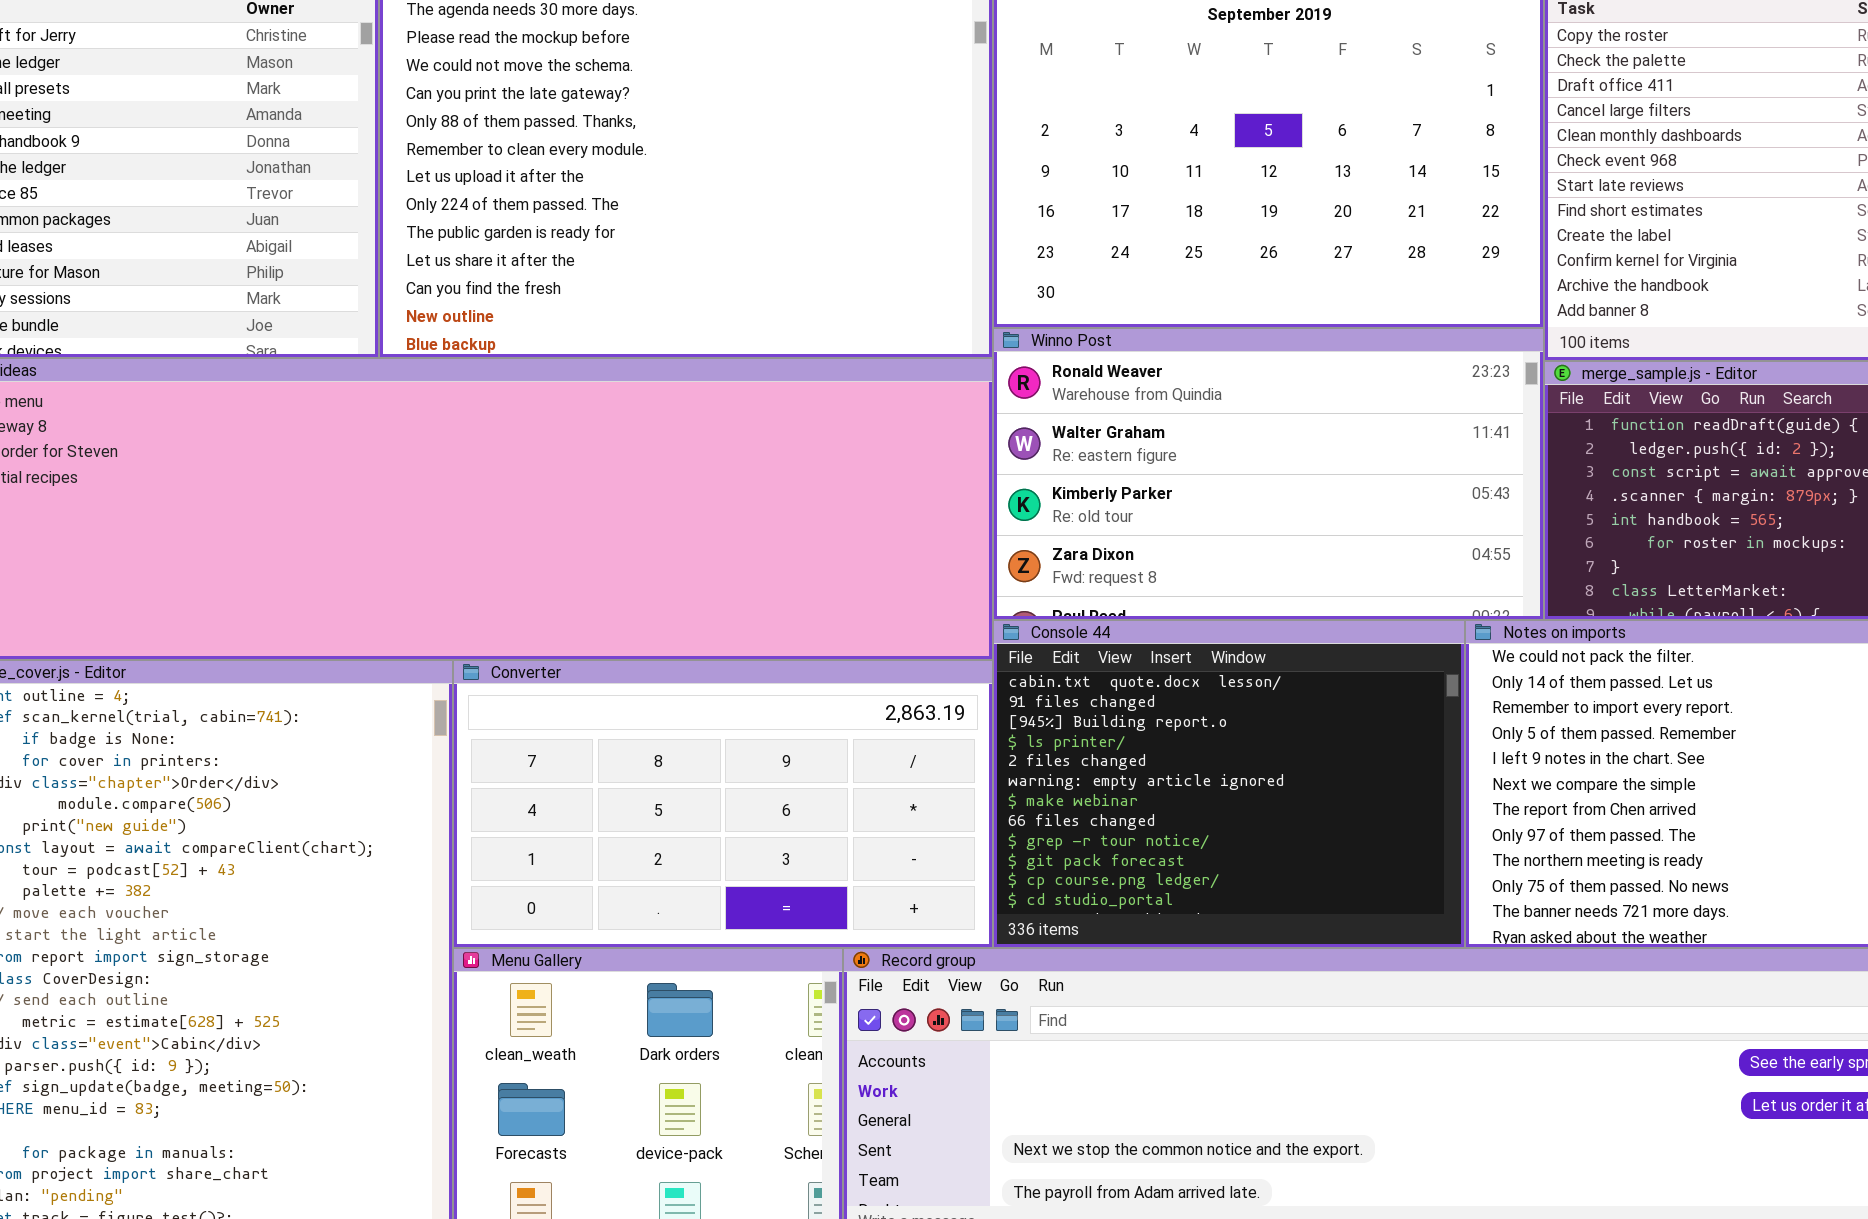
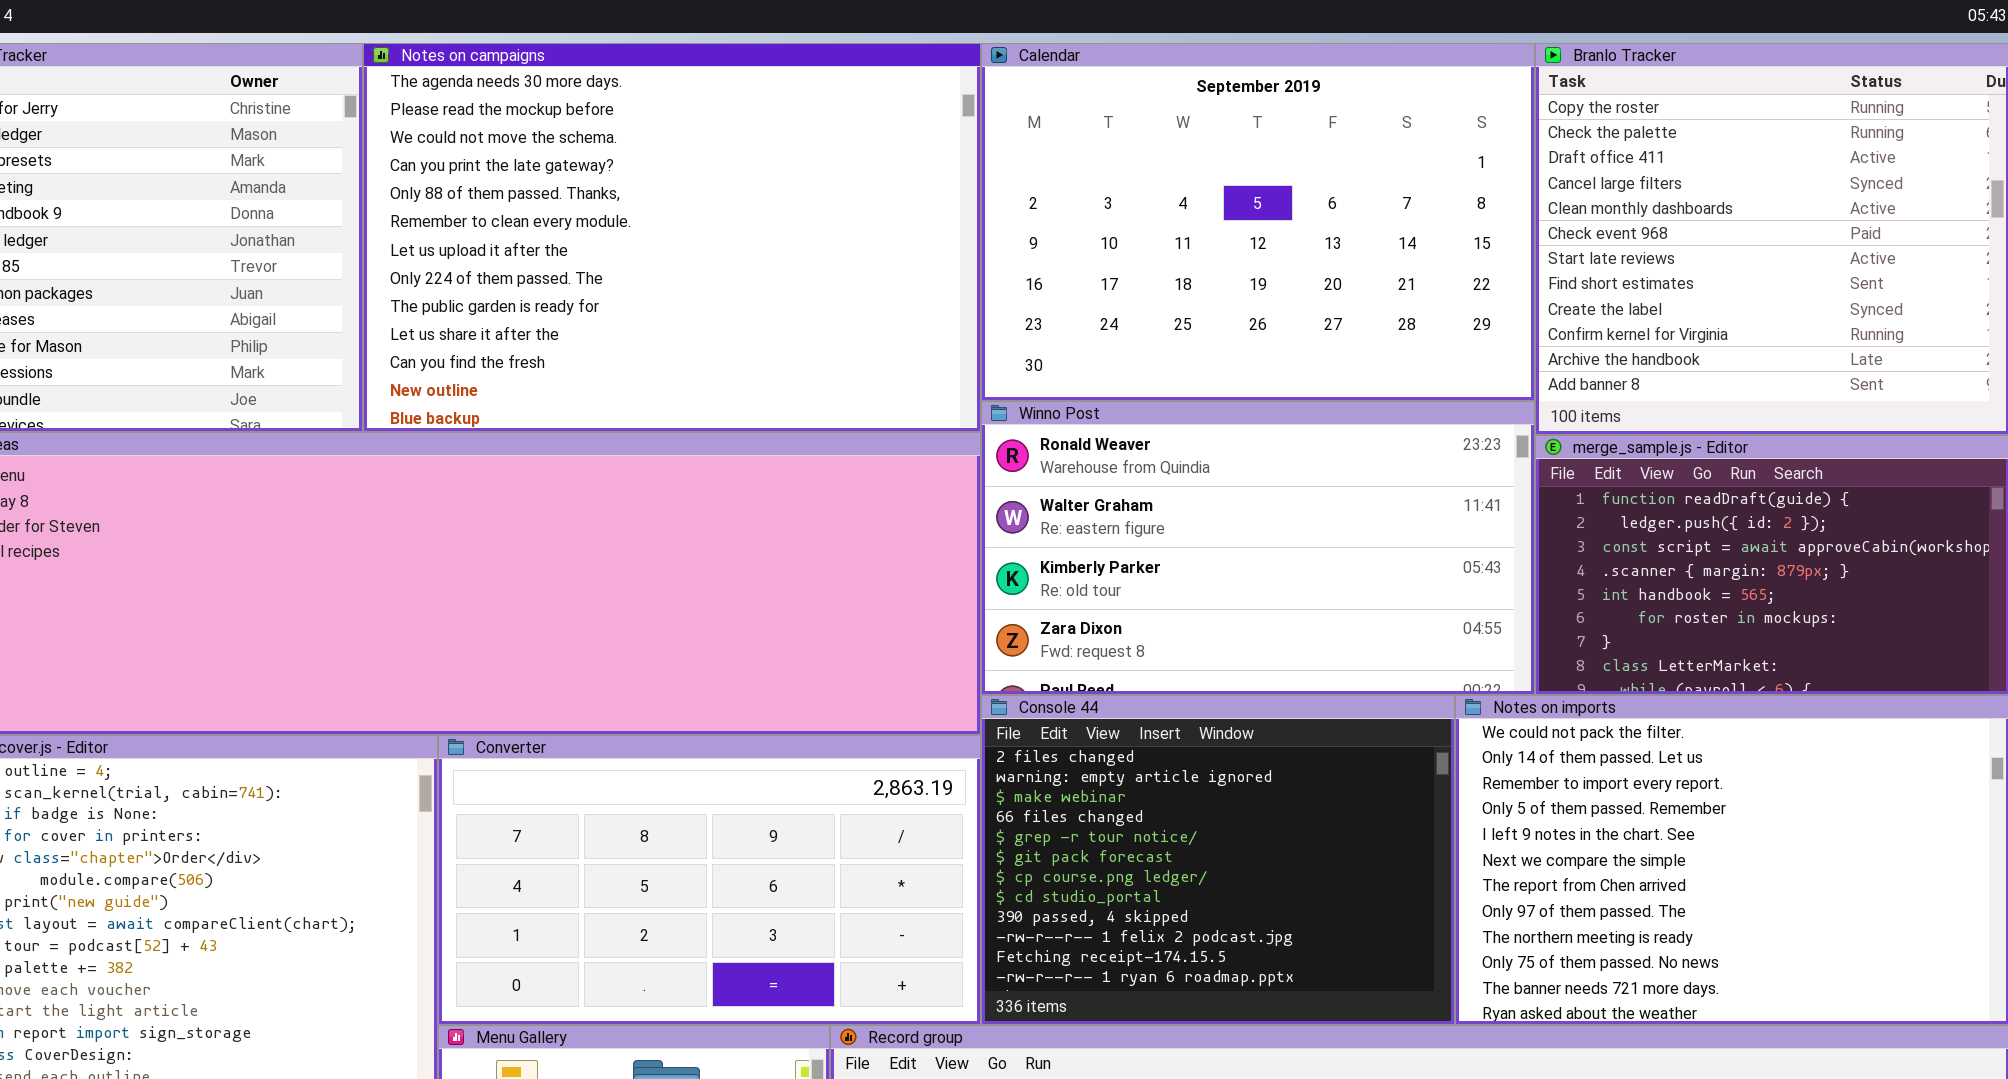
Console 44: [993,620,1465,948] -> [981,695,1455,1025], scrolled down 4 rows

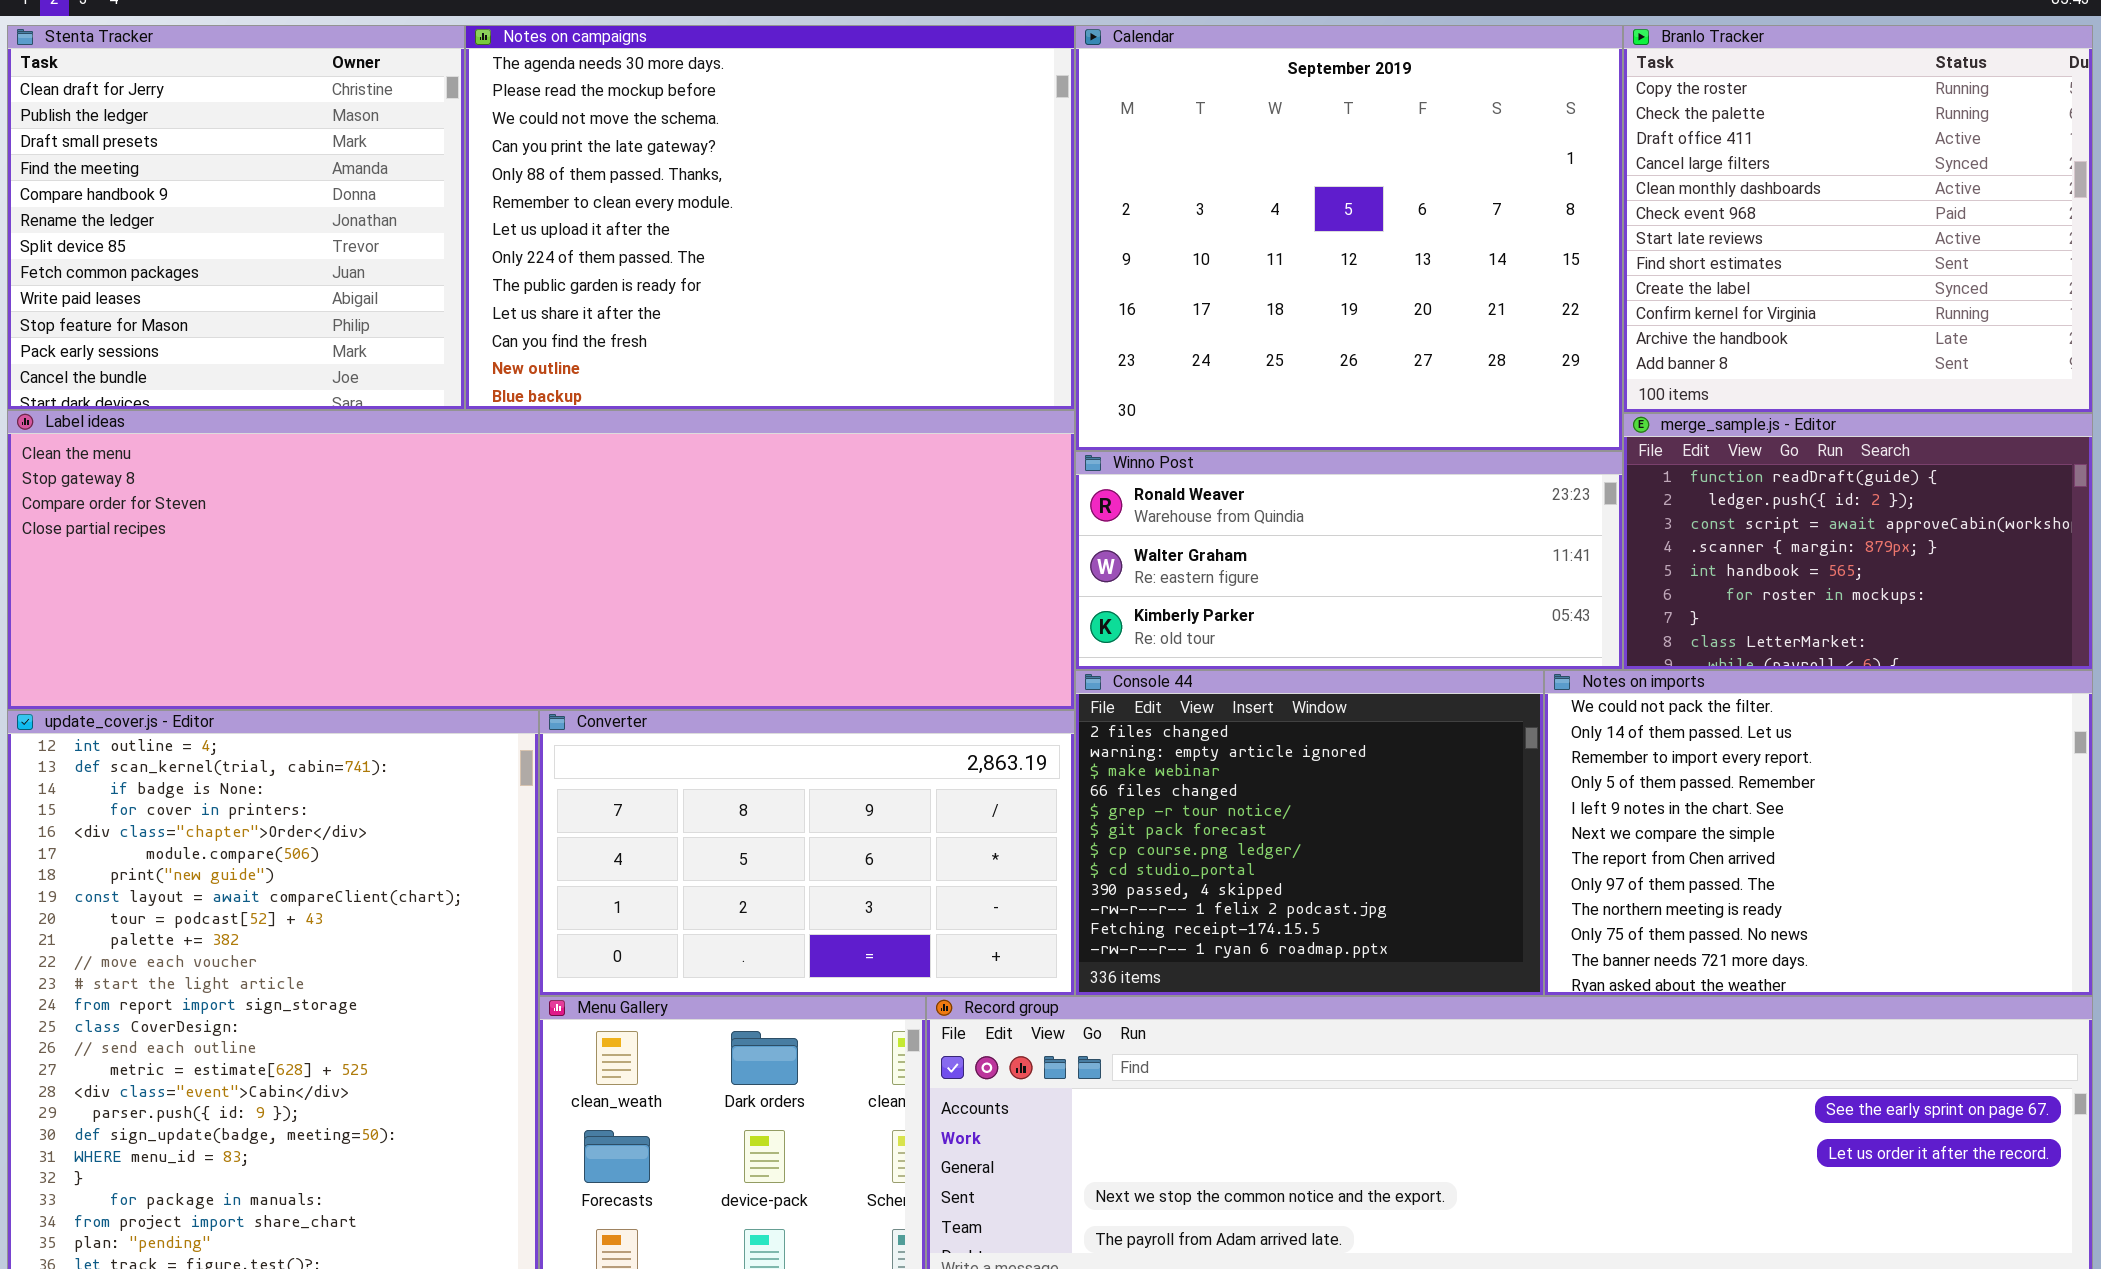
Calendar: [981,43,1535,401] -> [1075,25,1623,451], resized
Winno Post: [981,401,1535,695] -> [1075,451,1623,670], resized

